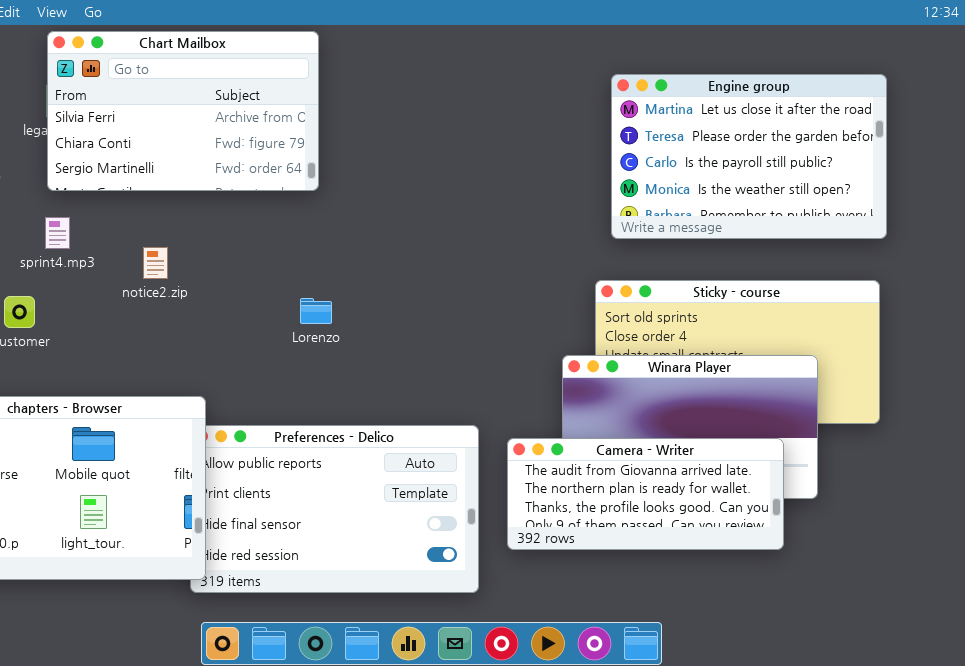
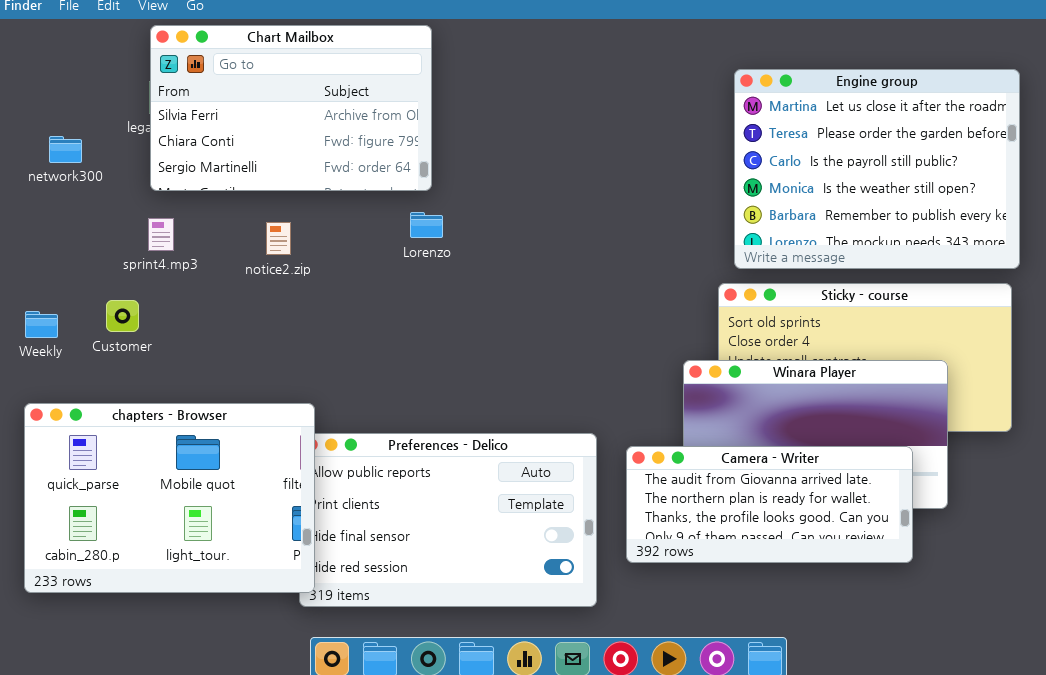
Engine group: [611,74,887,239] -> [734,69,1020,269], resized
notice2.zip: [143,247,168,279] -> [266,222,291,255], moved
Lorenzo: [300,298,332,324] -> [410,212,443,238], moved

